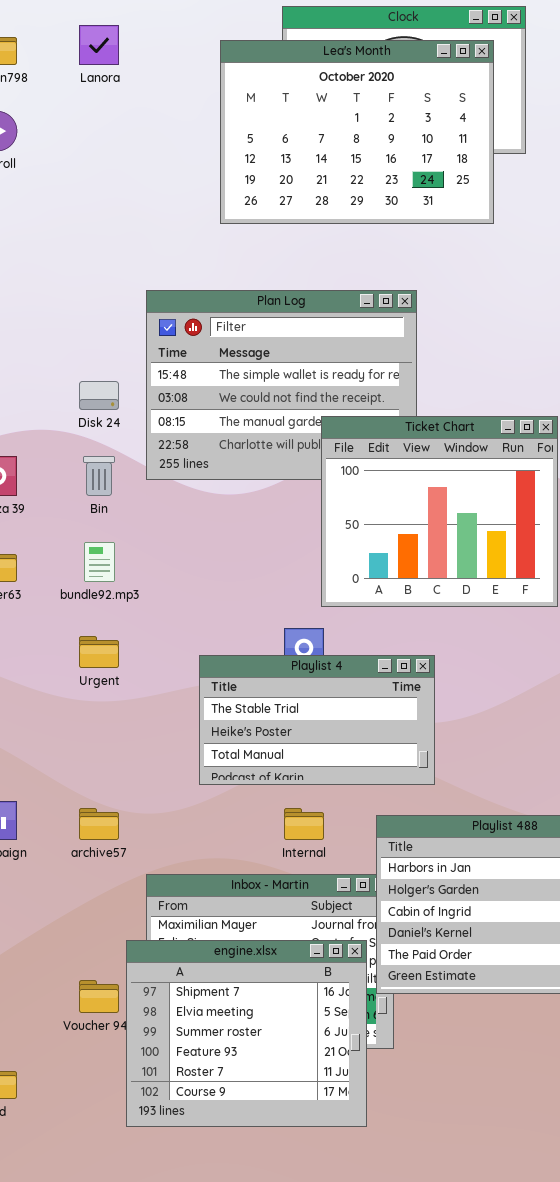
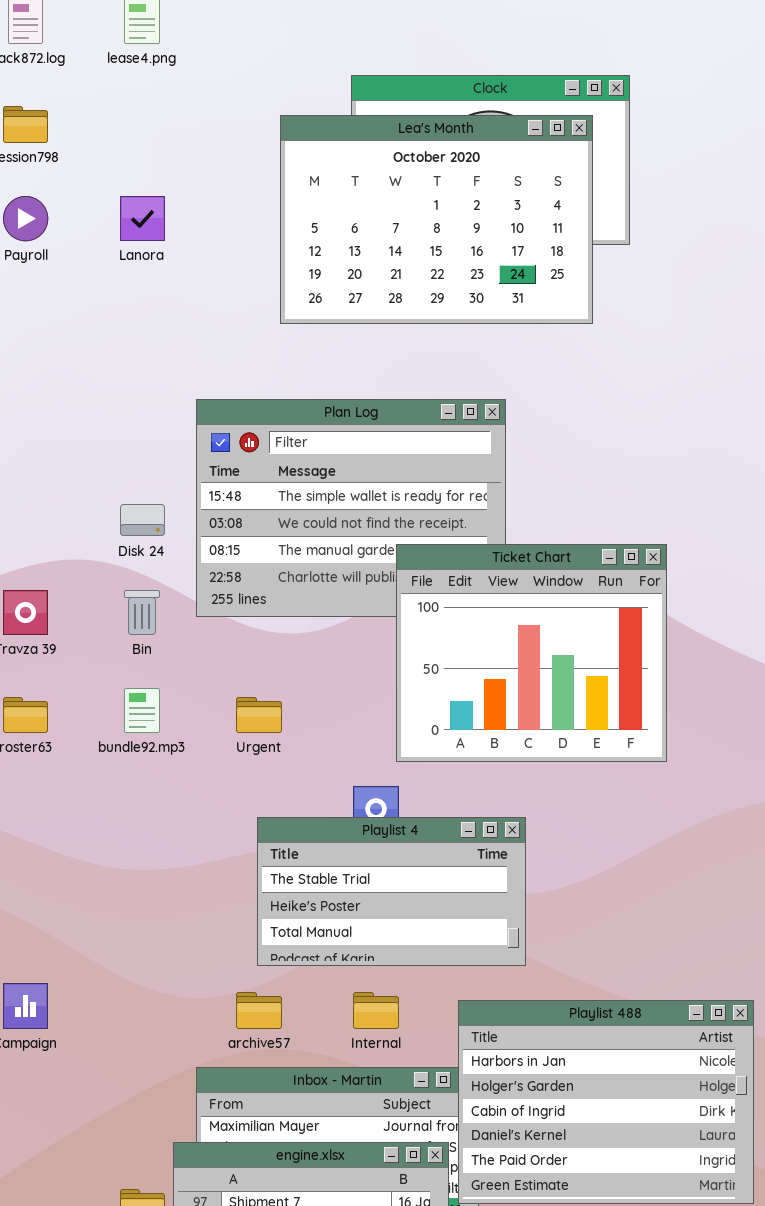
Lanora: [79,25,119,65] -> [120,196,165,241], moved
Urgent: [79,636,119,668] -> [236,697,282,733], moved
archive57: [79,808,119,840] -> [236,992,282,1029], moved

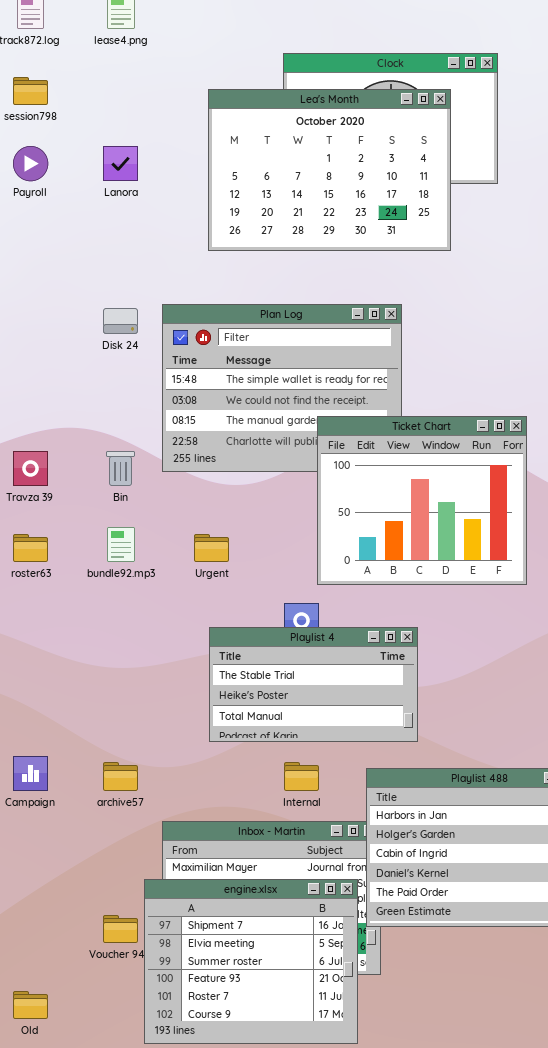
Lea's Month: [280,115,593,324] -> [208,89,451,251], moved
Disk 24: [120,504,165,536] -> [103,308,138,334], moved
archive57: [236,992,282,1029] -> [103,762,138,791], moved

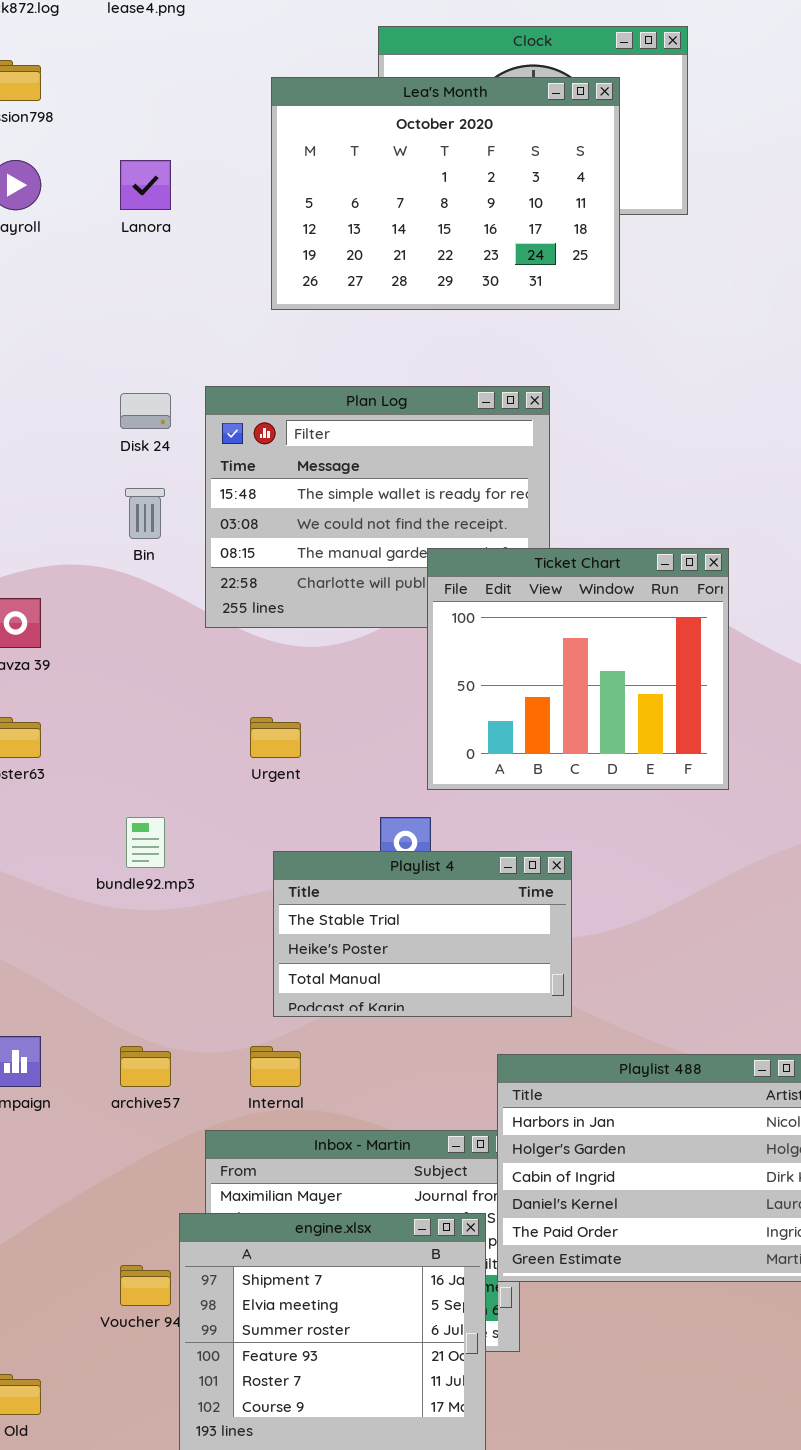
Bin: [106,451,135,486] -> [125,488,165,539], moved
bundle92.mp3: [107,527,135,562] -> [126,817,165,868], moved
Internal: [284,762,319,791] -> [250,1046,301,1087], moved

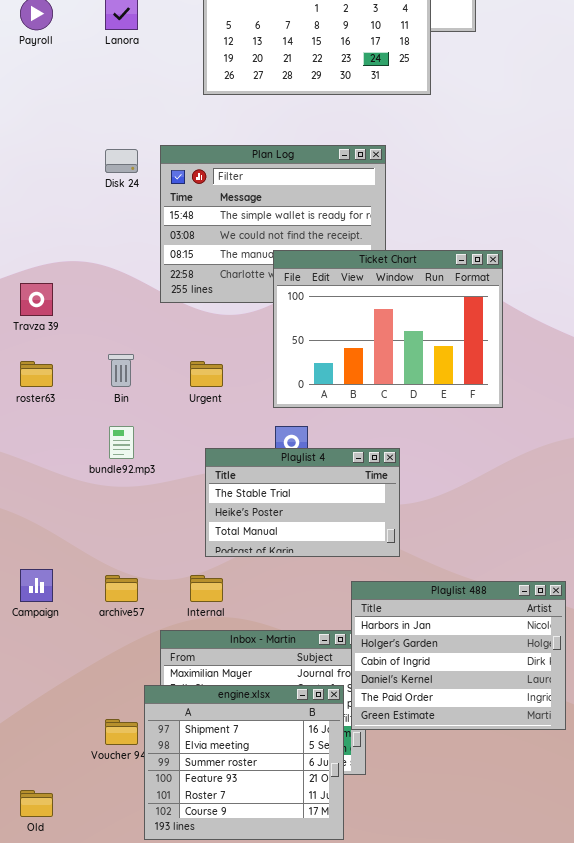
Bin: [125,488,165,539] -> [108,354,134,387], moved
Ticket Chart: [427,548,729,790] -> [273,250,503,408], resized

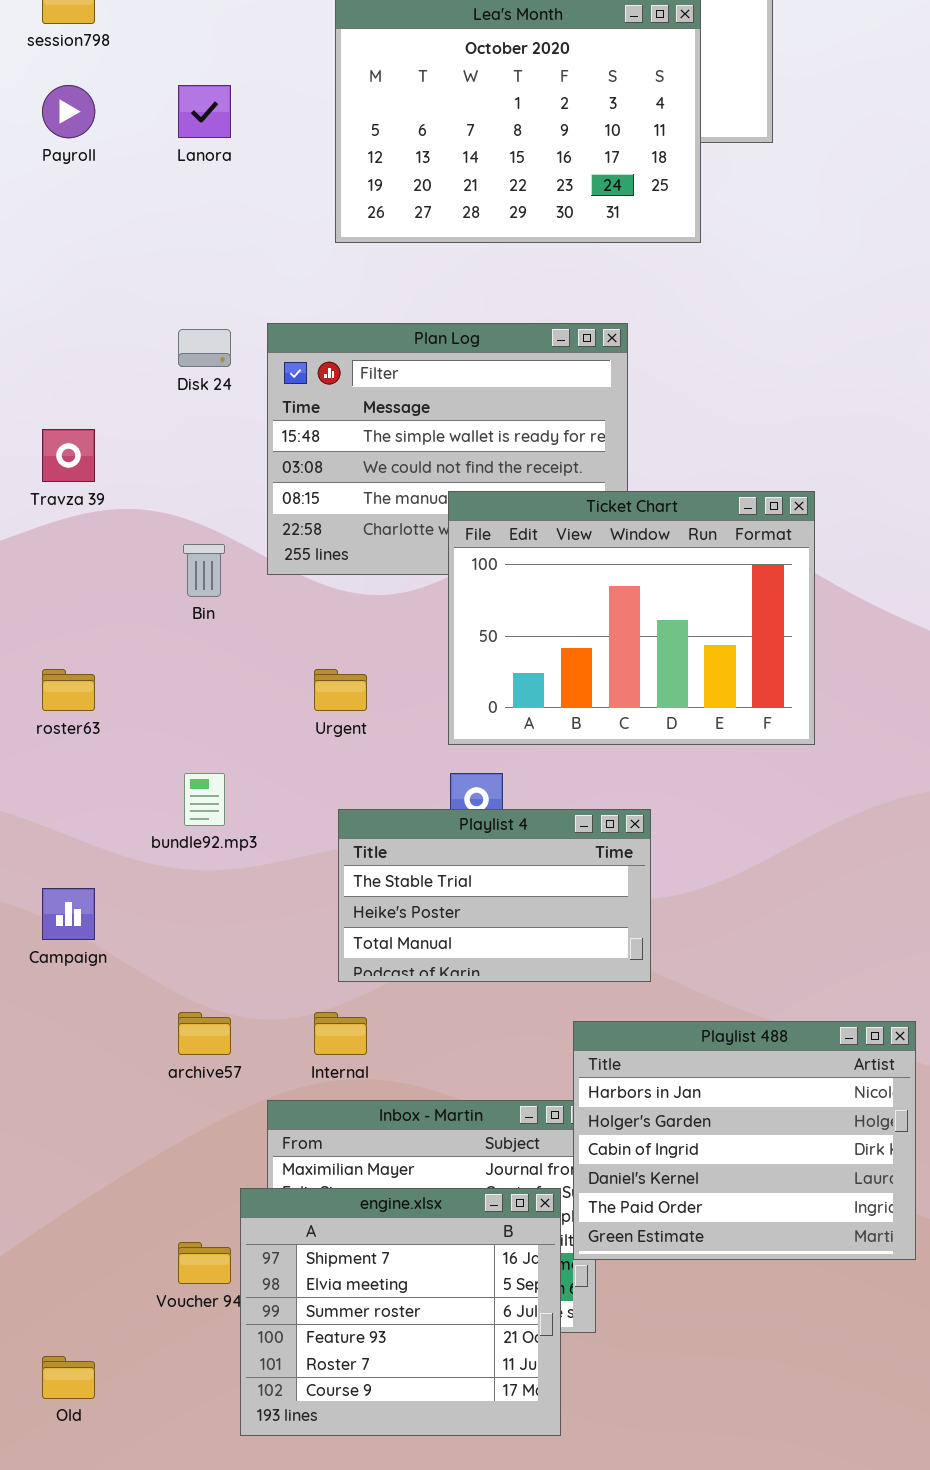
Travza 39: [20,283,53,316] -> [42,429,95,482], moved
Bin: [108,354,134,387] -> [183,544,225,597], moved
Campaign: [20,569,53,602] -> [42,888,95,940], moved

